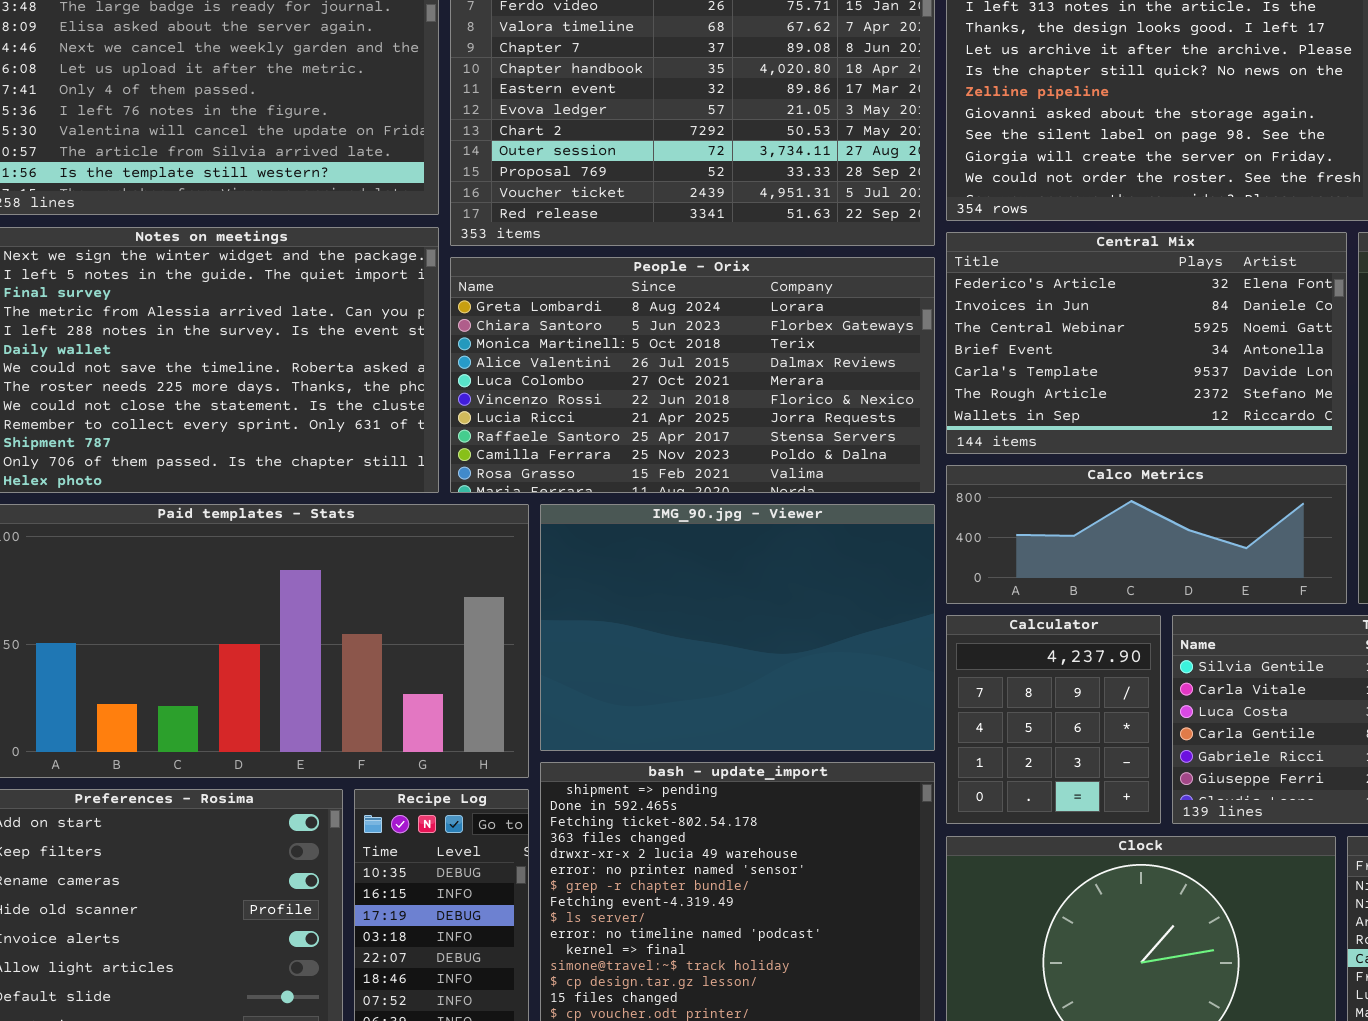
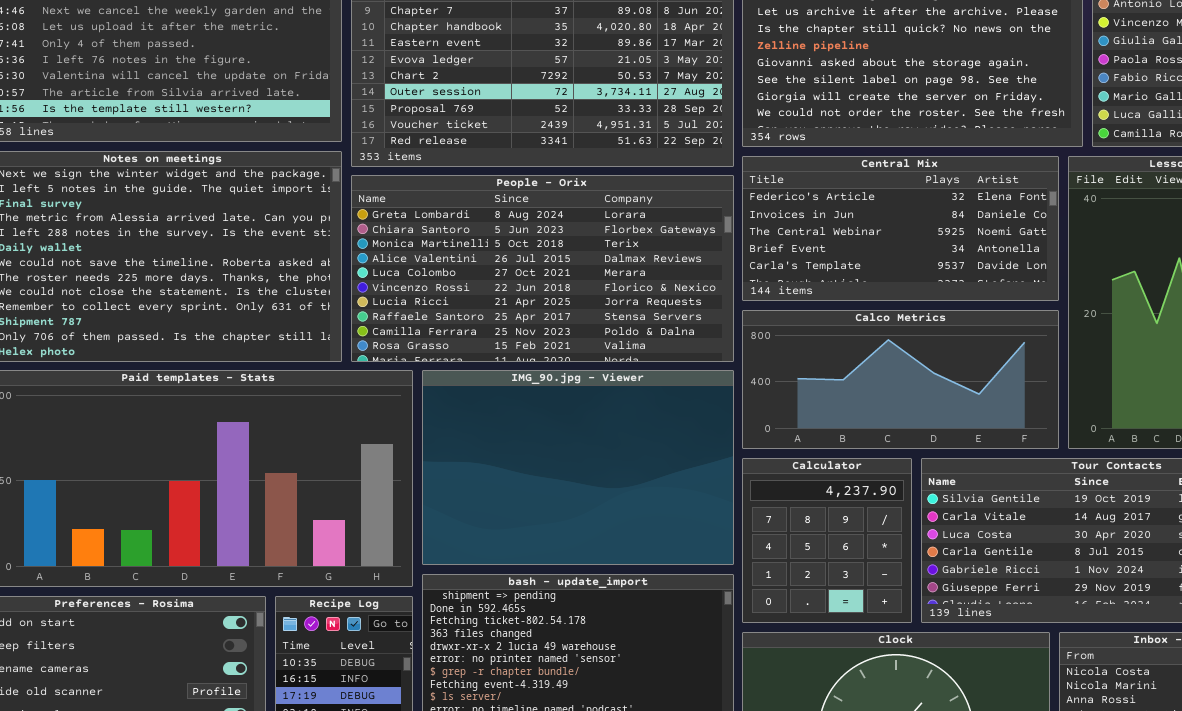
Central Mix: [946,232,1347,454] -> [742,156,1059,301], resized
Calco Metrics: [946,465,1347,604] -> [742,310,1059,449], resized

